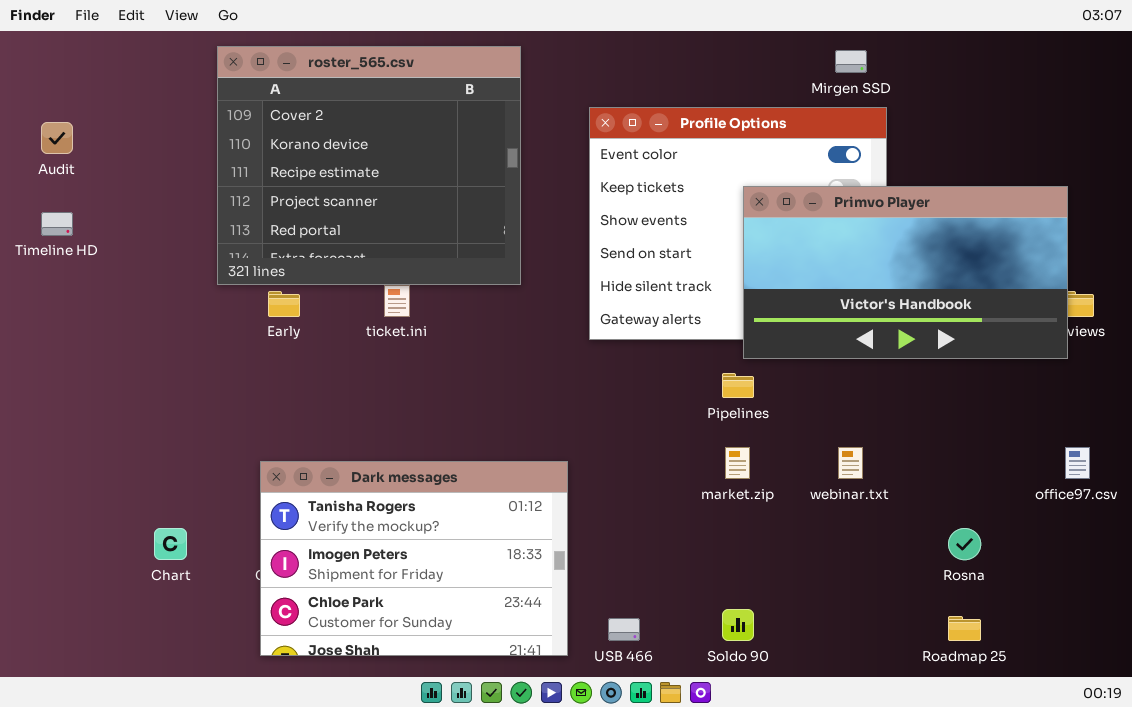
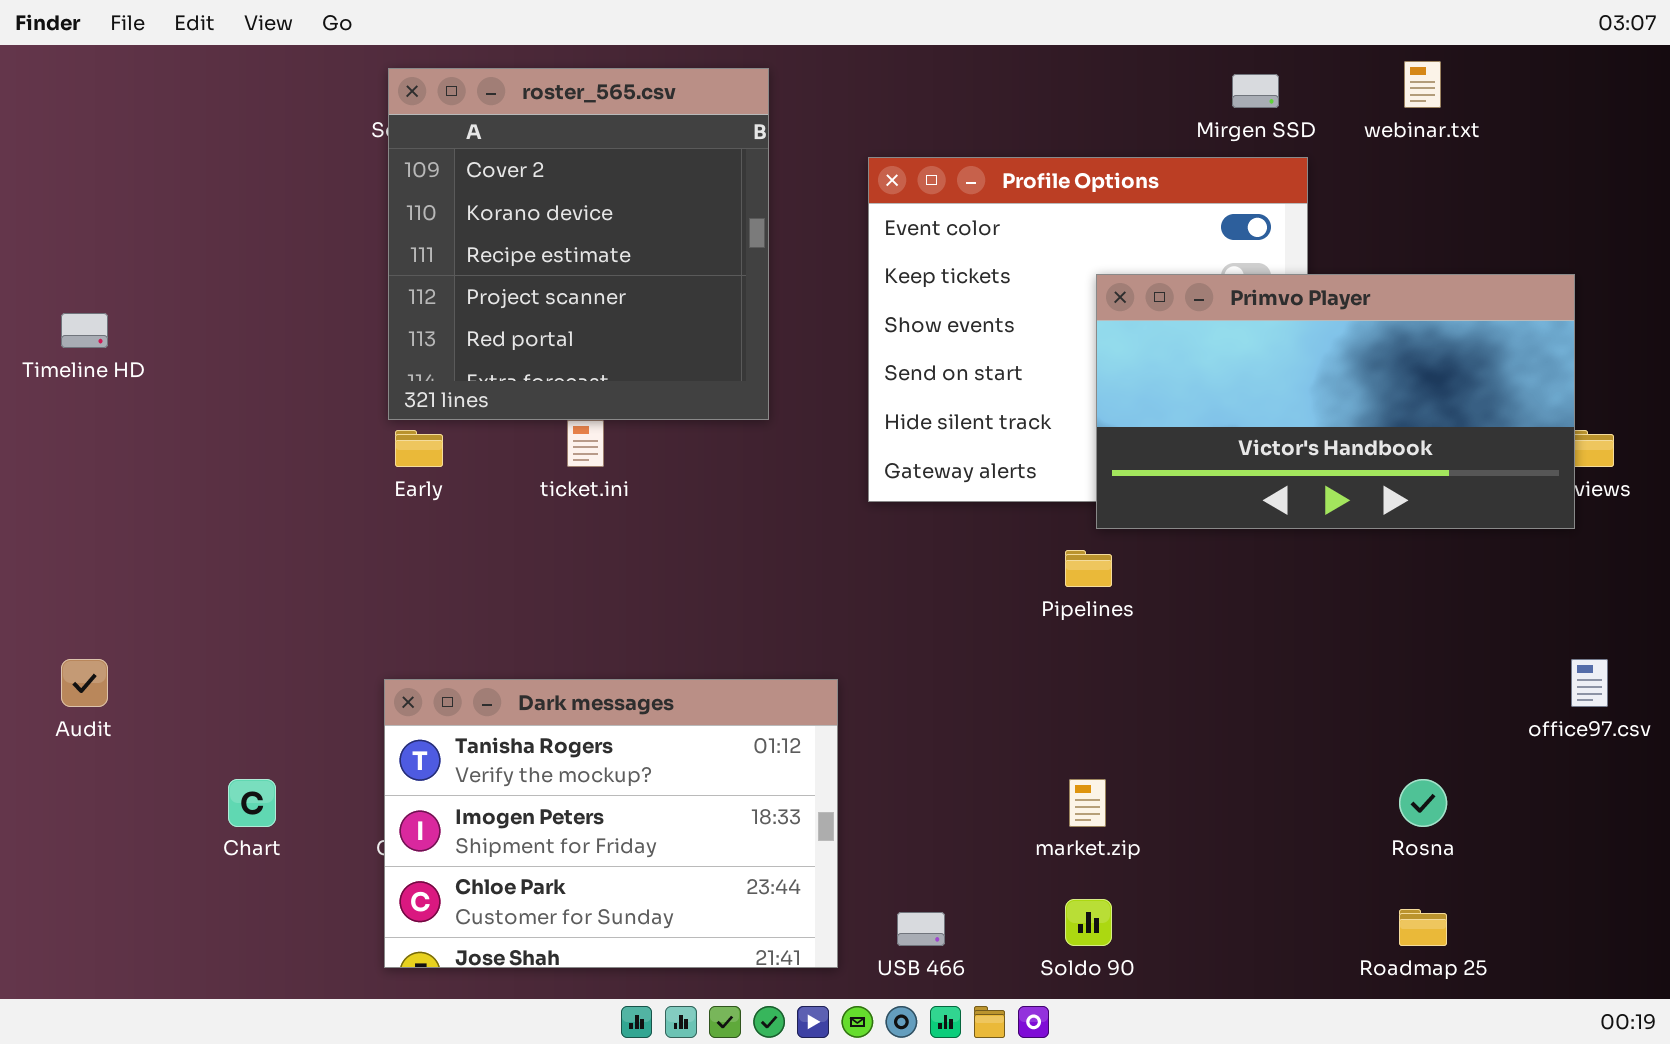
roster_565.csv: [217,46,521,285] -> [388,68,769,420], resized
Audit: [41,122,73,154] -> [61,659,108,707], moved
market.zip: [725,447,750,479] -> [1069,779,1106,827], moved
webinar.txt: [838,447,863,479] -> [1404,61,1441,108], moved

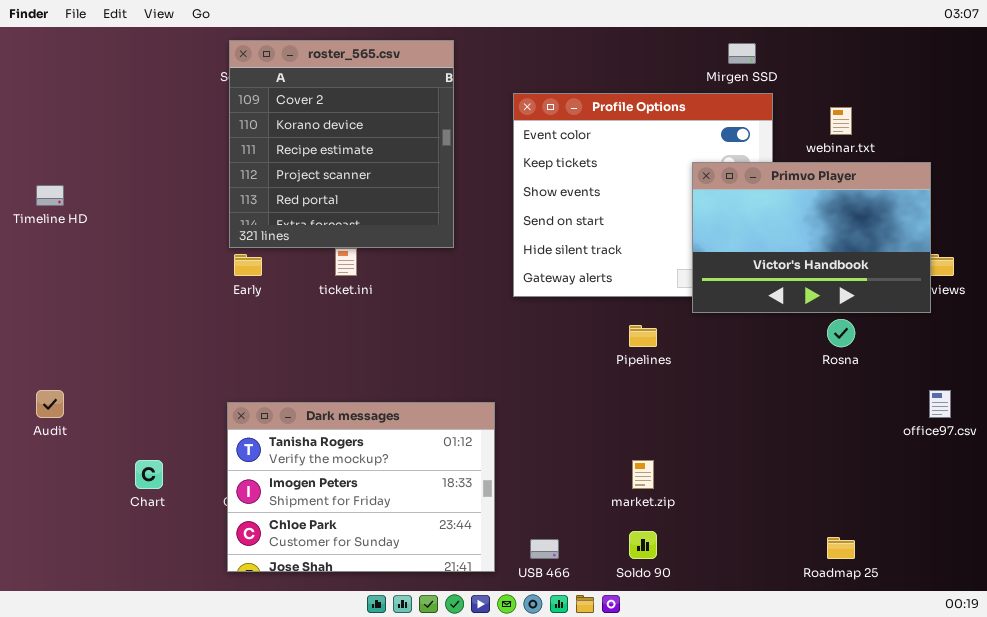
webinar.txt: [1404,61,1441,108] -> [830,107,852,135], moved
Primvo Player: [1096,274,1575,529] -> [692,162,931,313], resized
Rosna: [1399,779,1447,827] -> [827,319,855,347], moved

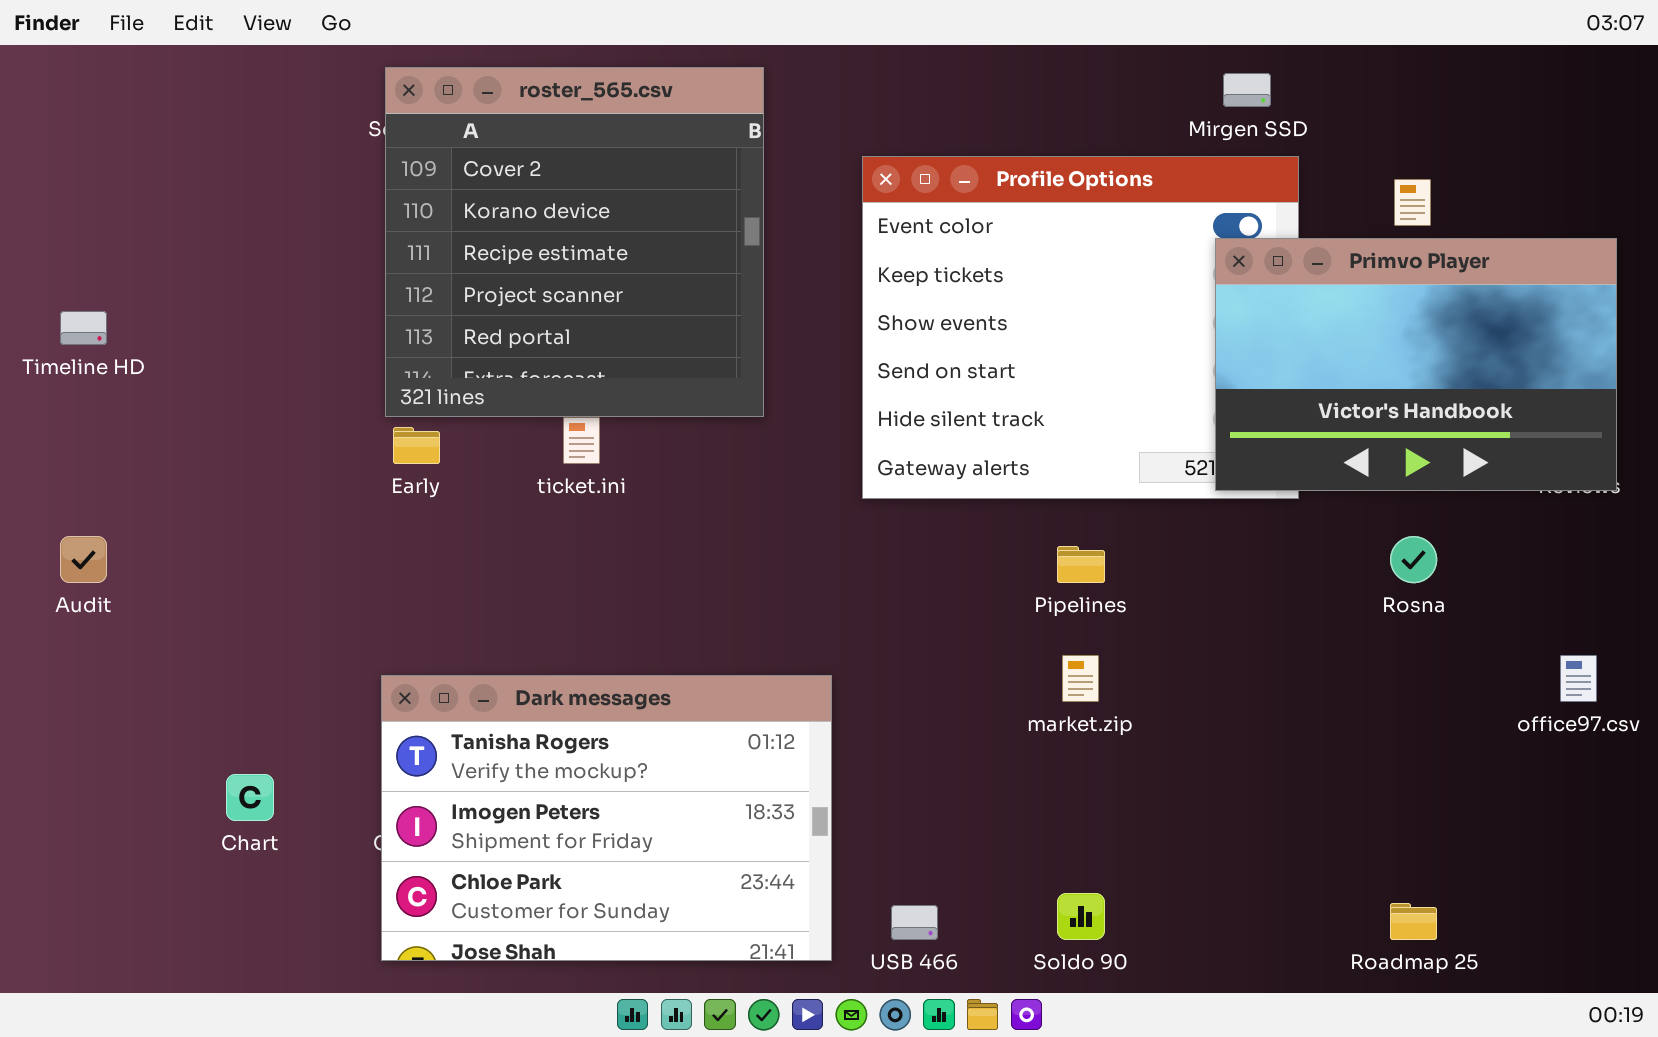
Primvo Player: [692,162,931,313] -> [1215,238,1617,491], moved
Audit: [36,390,64,418] -> [60,536,107,583], moved
market.zip: [632,460,654,489] -> [1062,655,1099,702], moved

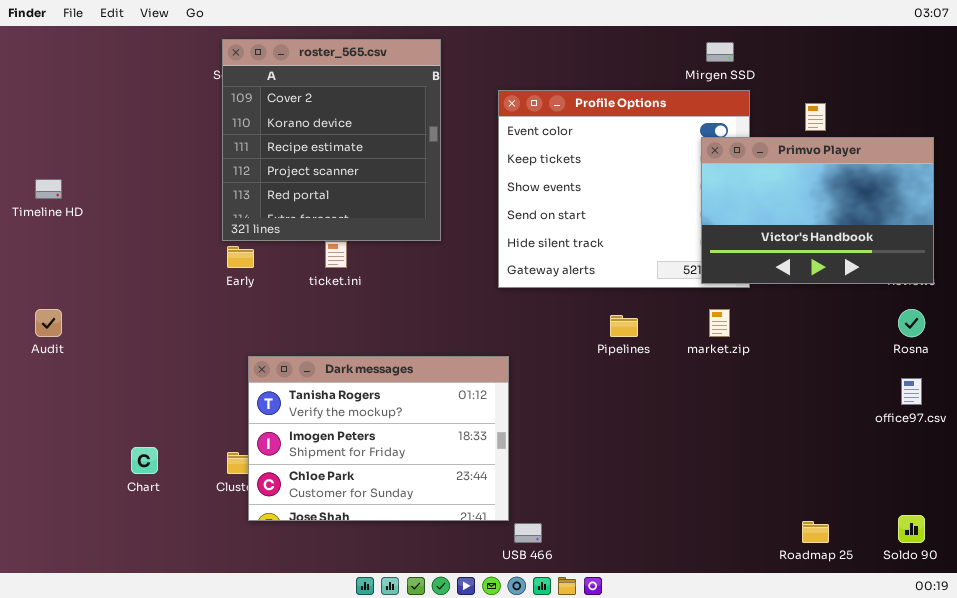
Rosna: [1390,536,1437,583] -> [898,309,925,337], moved
market.zip: [1062,655,1099,702] -> [709,309,730,337], moved
Dark messages: [381,675,832,961] -> [248,356,509,521], moved
Soldo 90: [1057,893,1105,940] -> [898,515,925,543], moved

